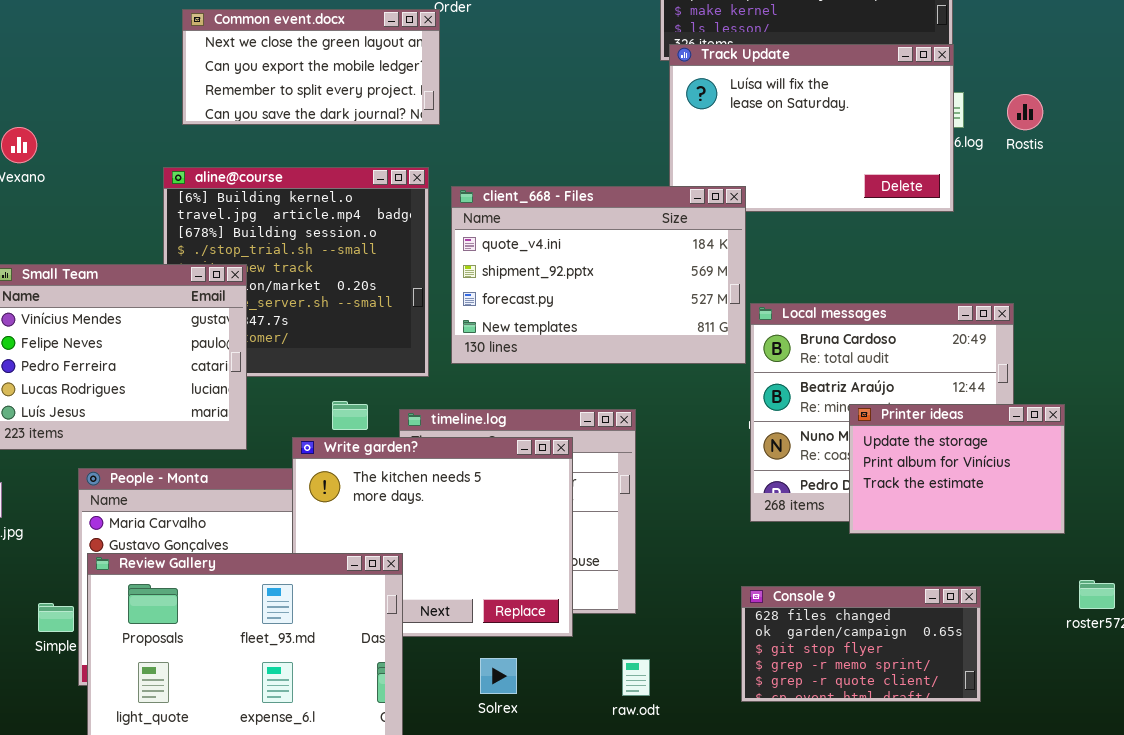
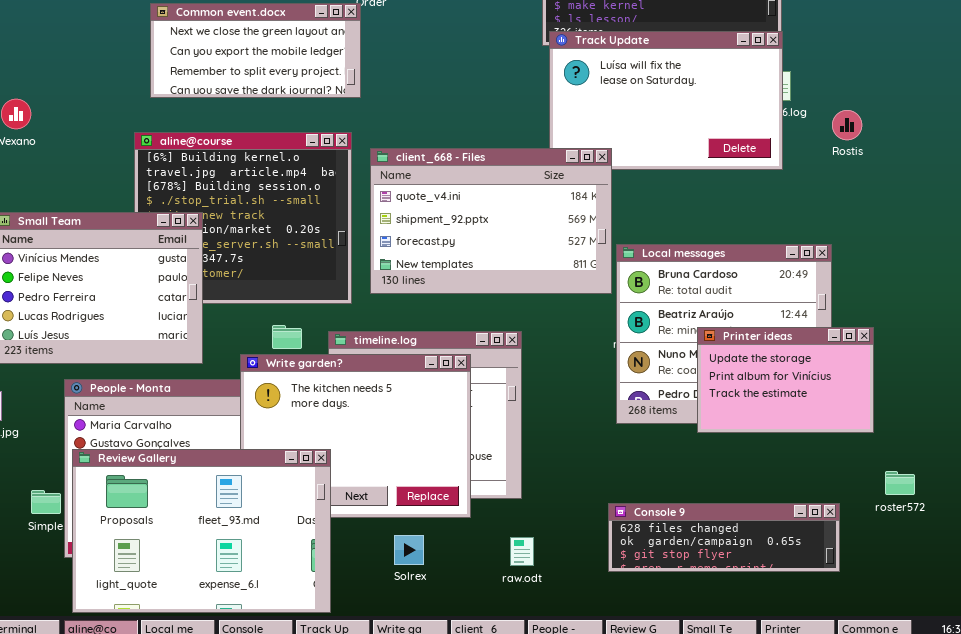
Rostis: [1007,94,1043,130] -> [832,110,862,140], moved
Console 9: [741,586,981,702] -> [608,503,840,572], resized

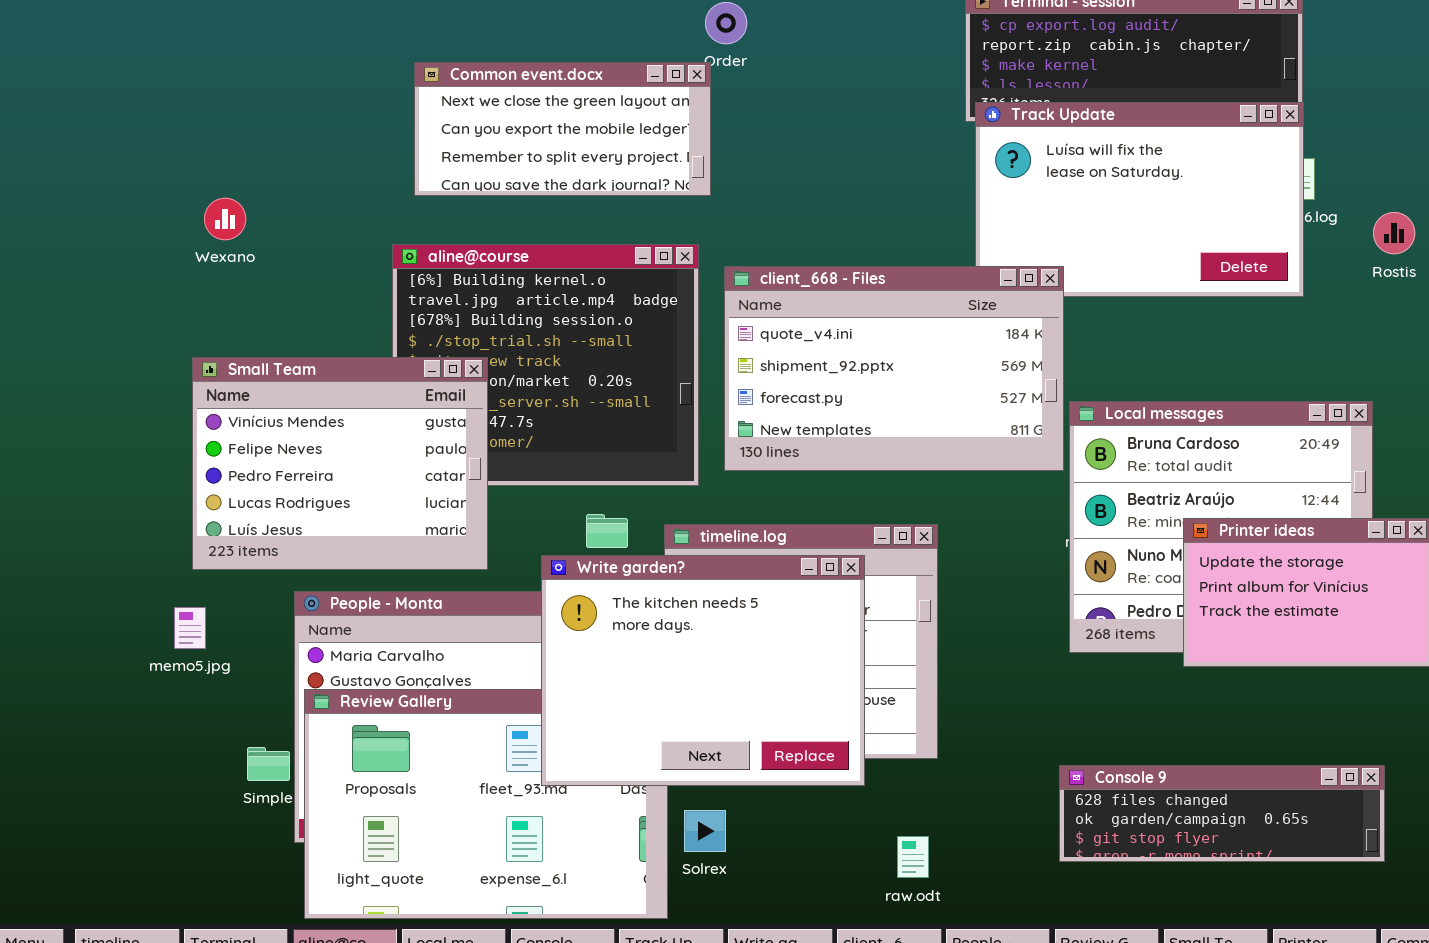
Write garden?: [240,354,471,518] -> [541,555,865,786], raised
Solrex: [394,535,424,565] -> [684,810,726,852], moved
raw.odt: [510,537,534,566] -> [897,836,929,878], moved

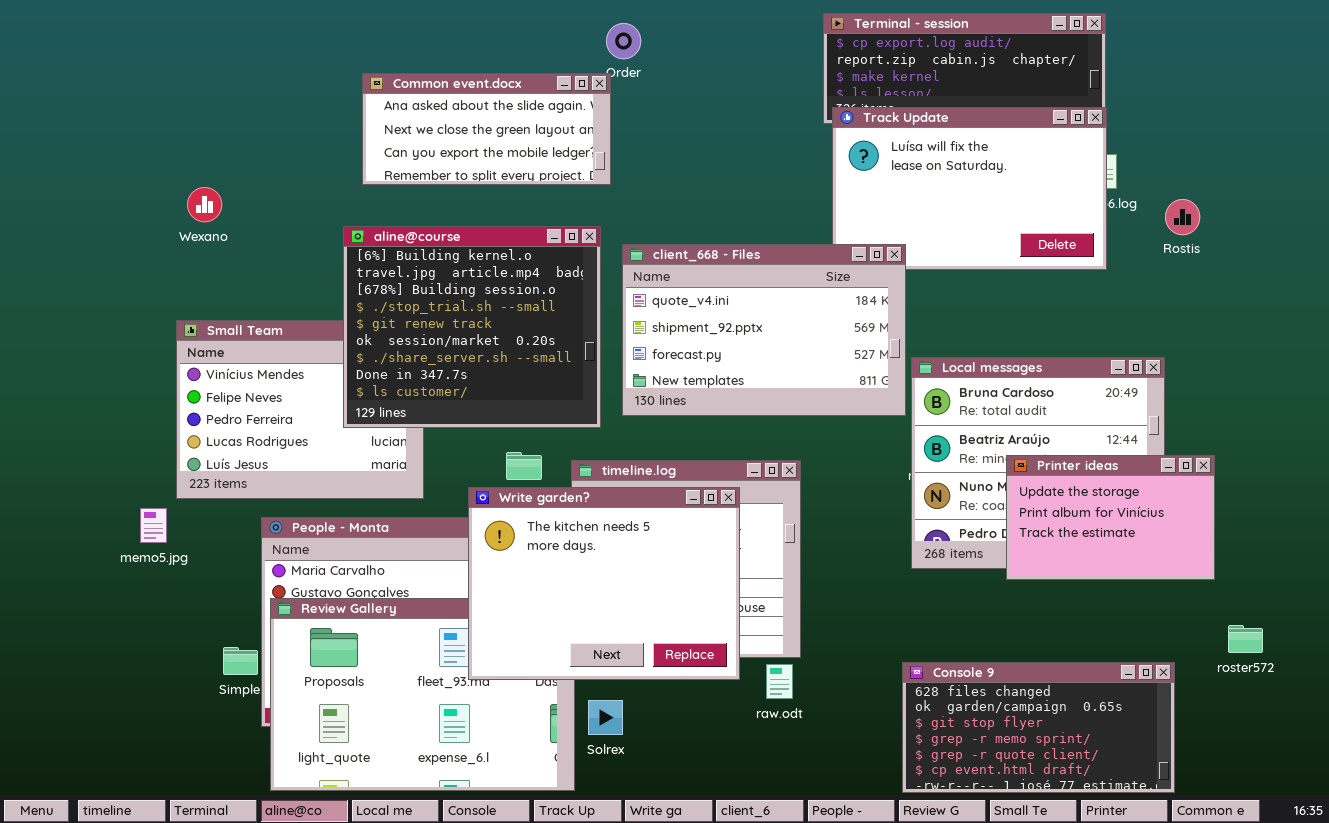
Common event.docx: [414,62,711,196] -> [362,73,611,185], scrolled up 1 row
aline@course: [392,244,699,486] -> [343,226,601,428], raised
memo5.jpg: [174,607,206,649] -> [140,508,167,543], moved
Console 9: [1059,765,1385,862] -> [902,662,1175,793], resized
raw.odt: [897,836,929,878] -> [766,664,793,699], moved

